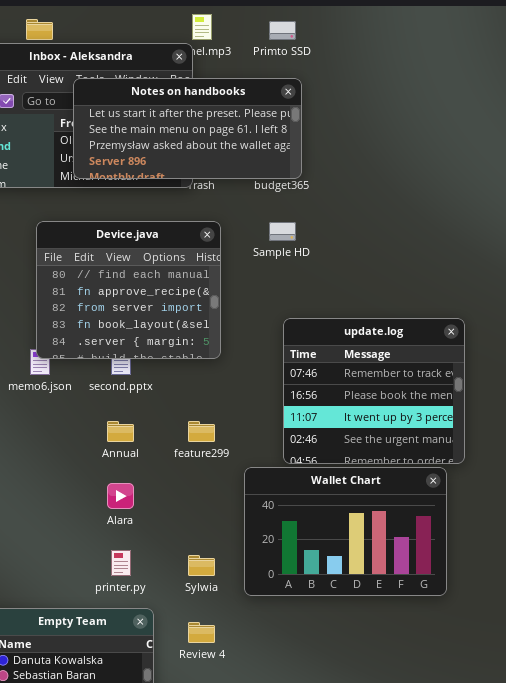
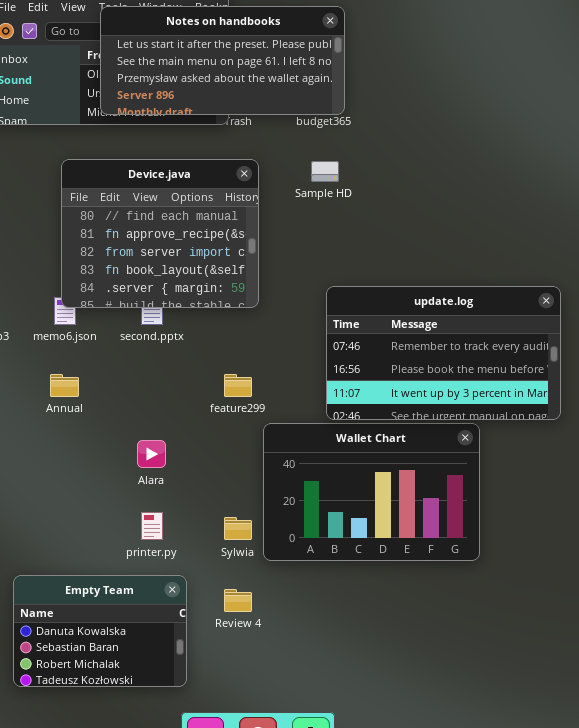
update.log: [283,318,465,464] -> [326,286,561,420], resized
Annual: [107,421,134,442] -> [50,374,79,397], moved
Wallet Chart: [244,467,447,596] -> [263,423,480,561], moved

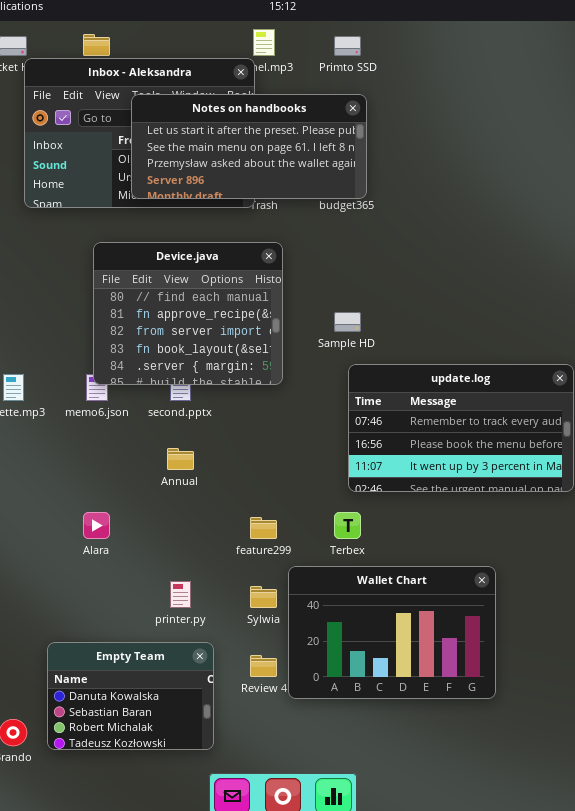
Sample HD: [311,161,339,182] -> [334,312,361,332], moved
Annual: [50,374,79,397] -> [167,448,194,470], moved
feature299: [224,374,252,397] -> [250,517,277,539], moved
Wallet Chart: [263,423,480,561] -> [288,566,496,699], moved
Alara: [137,440,166,468] -> [83,512,110,539], moved

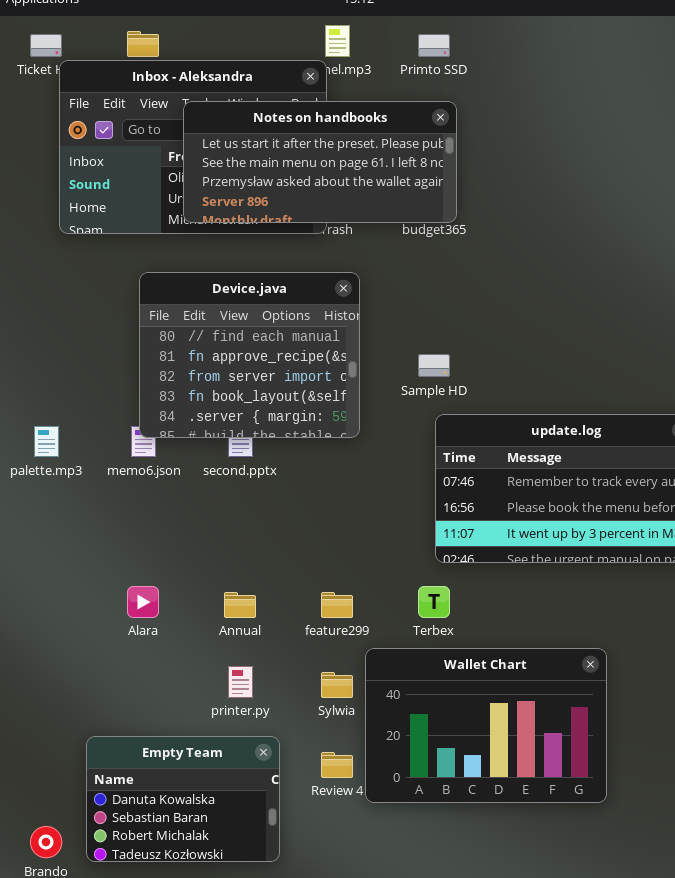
Annual: [167,448,194,470] -> [224,592,256,618], moved

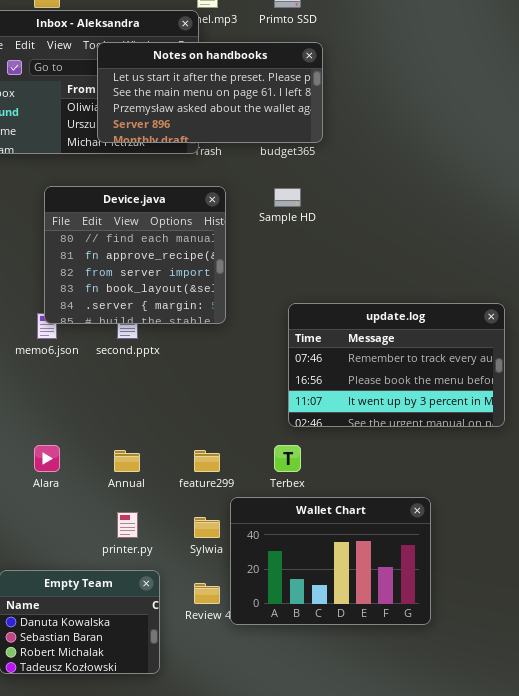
Notes on handbooks: [183,101,457,223] -> [97,42,323,143], moved
Sample HD: [418,354,450,377] -> [274,188,301,207], moved

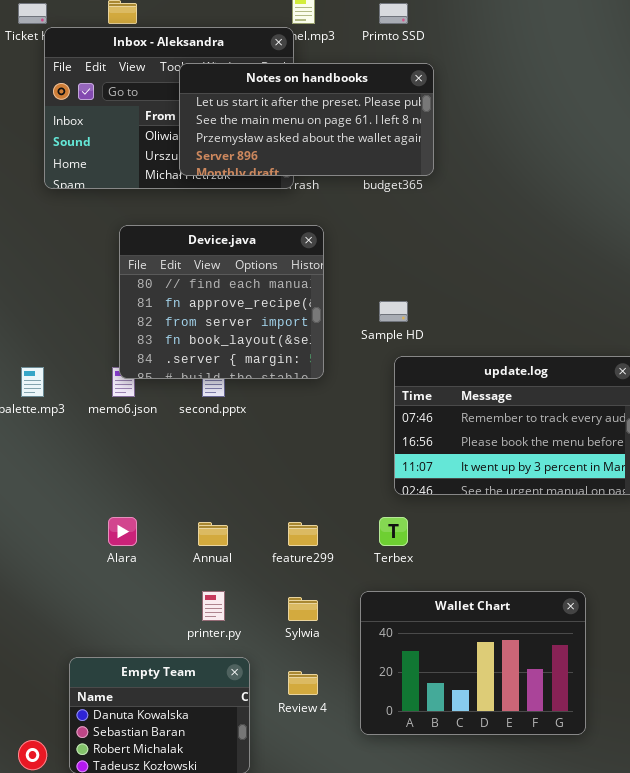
Sample HD: [274,188,301,207] -> [379,301,408,322], moved
Wallet Chart: [230,497,431,625] -> [360,591,586,735], moved

